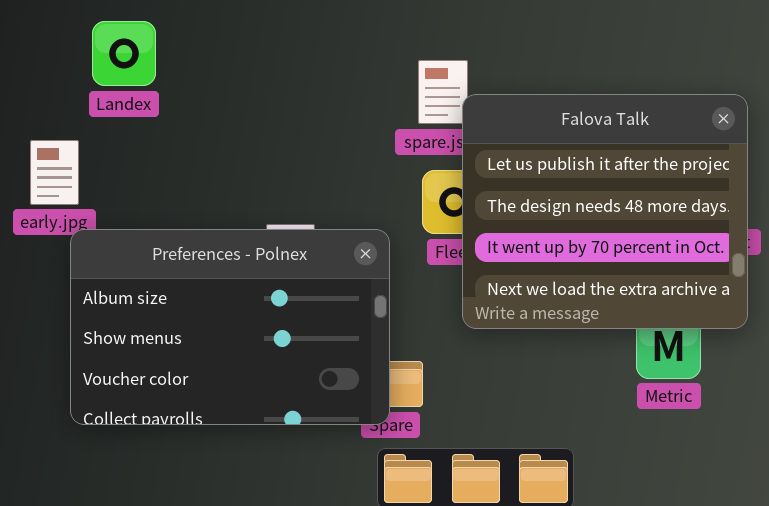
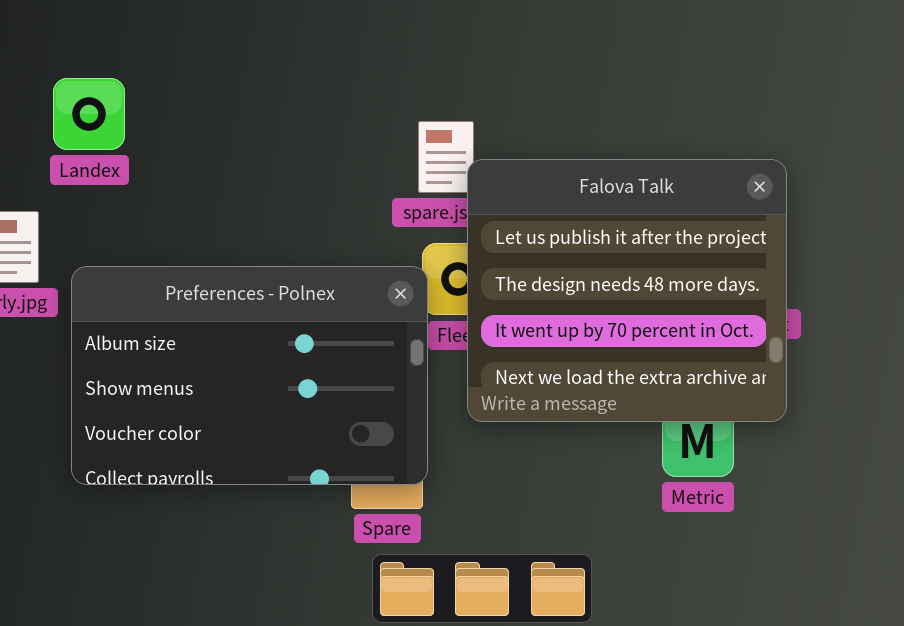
Preferences - Polnex: [70,229,390,425] -> [71,266,428,485], moved

